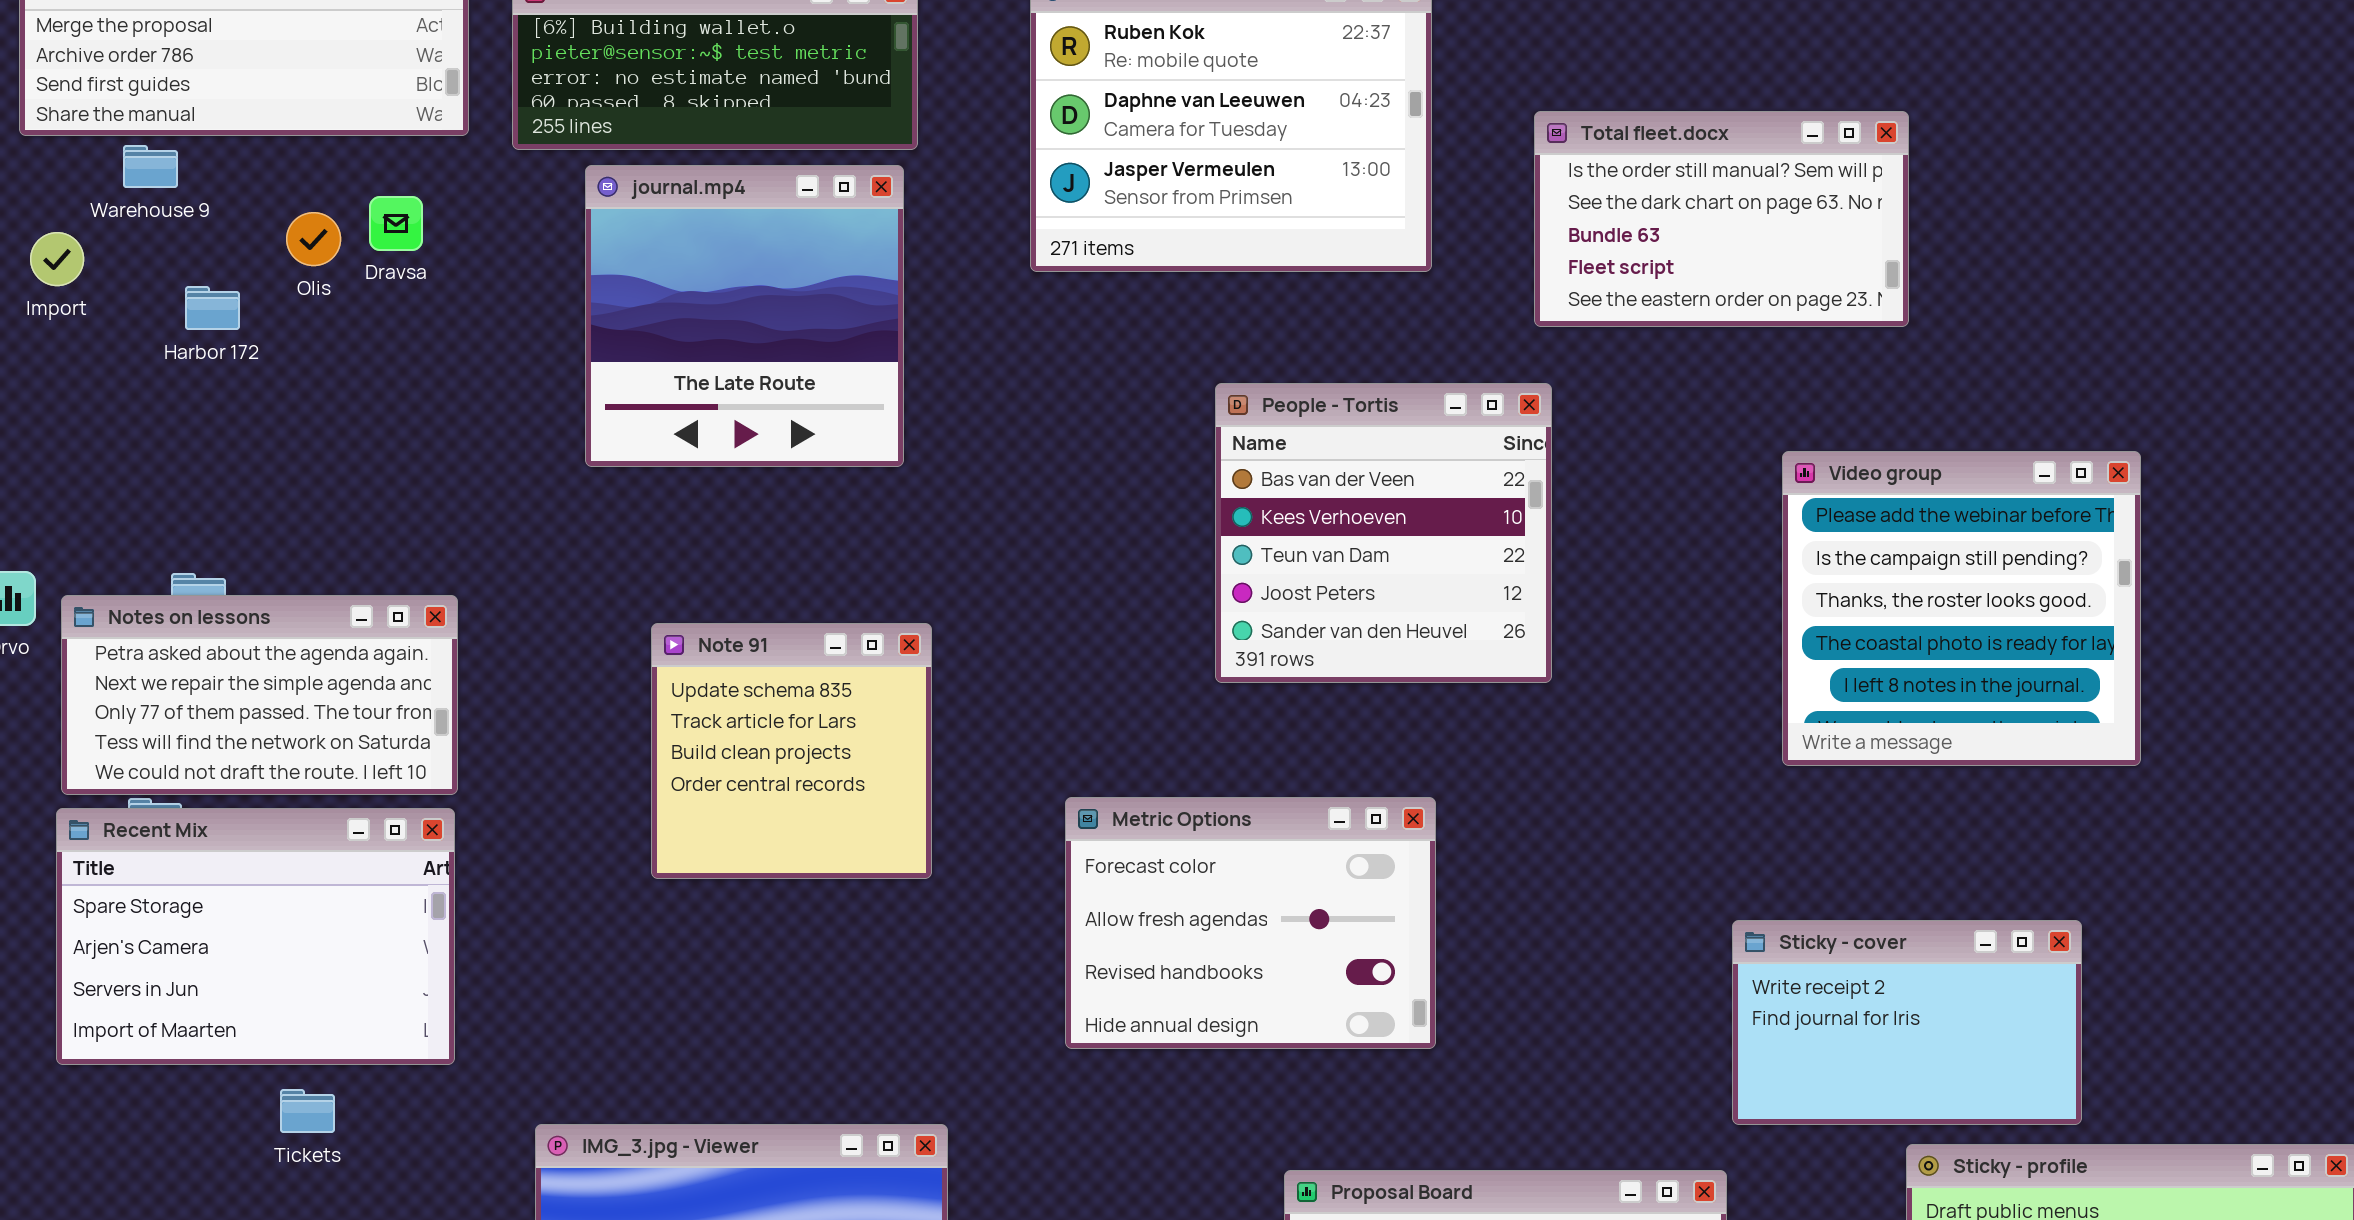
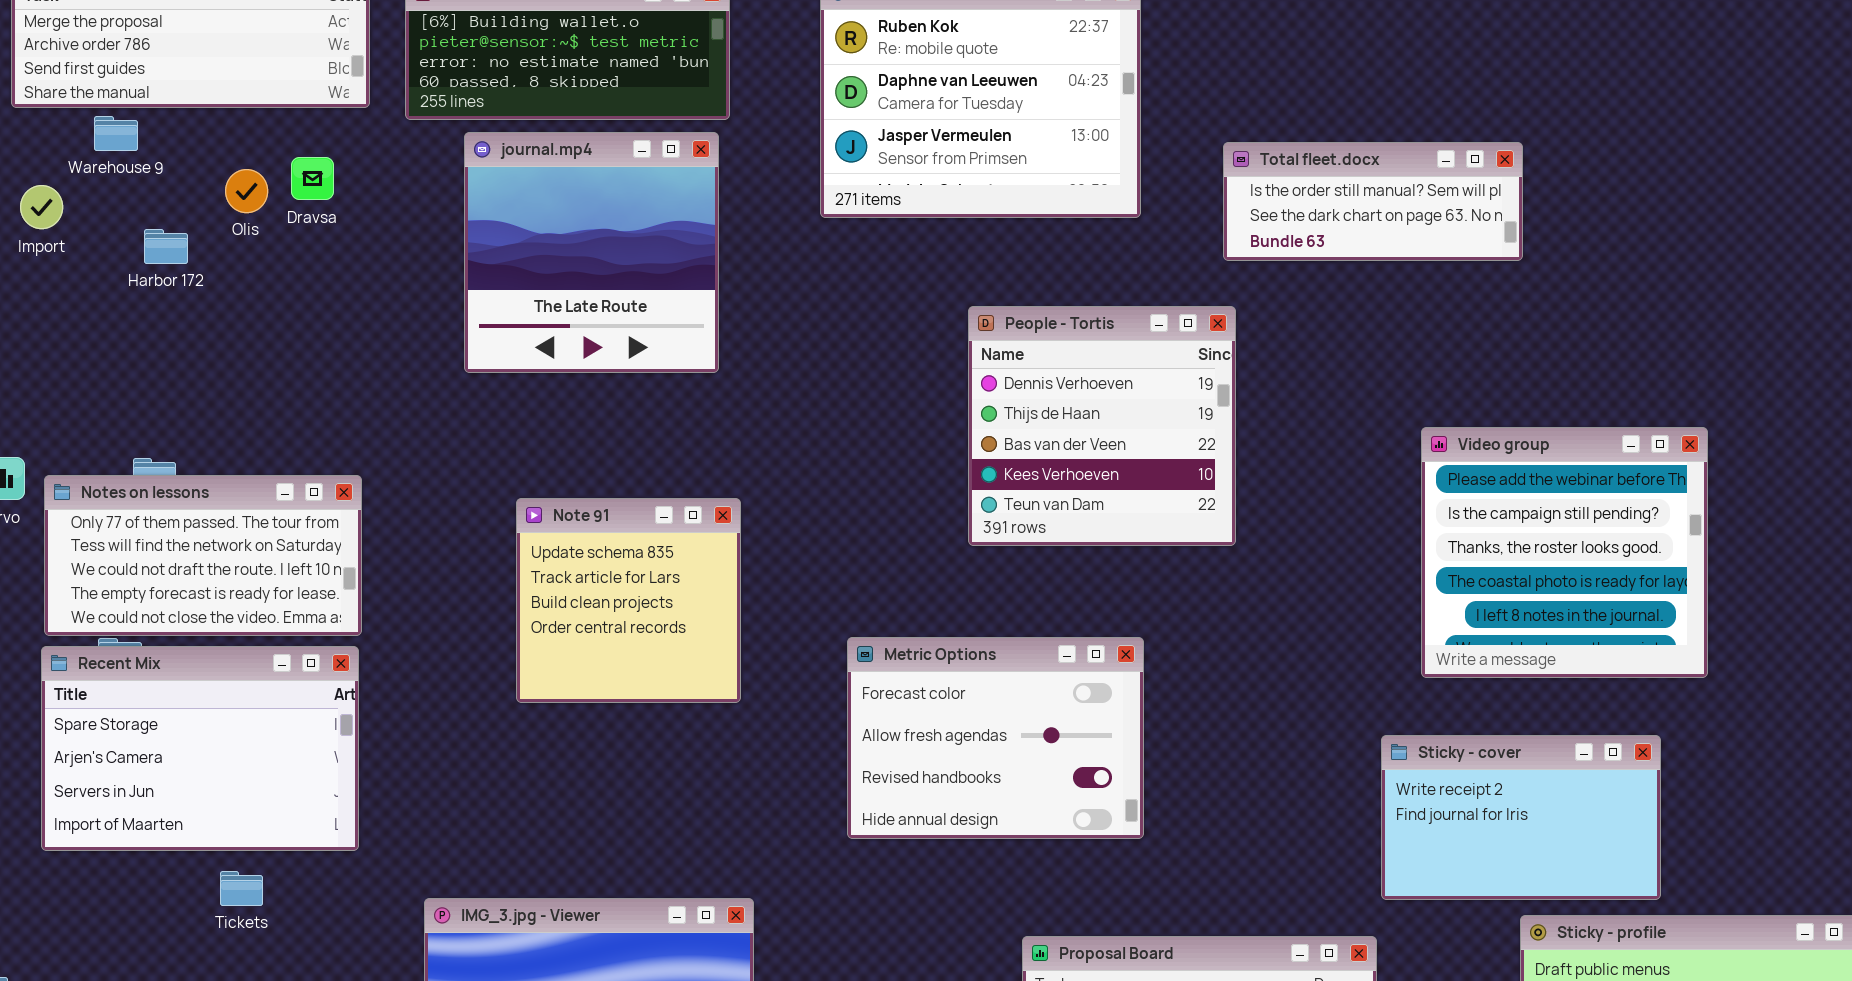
Total fleet.docx: [1534,111,1909,327] -> [1223,142,1523,261], resized
People - Tortis: [1215,383,1552,683] -> [968,306,1236,546], scrolled up 2 rows
Video group: [1782,451,2141,766] -> [1421,427,1708,678], moved
Notes on lessons: [61,595,458,795] -> [44,475,362,636], scrolled down 2 rows

